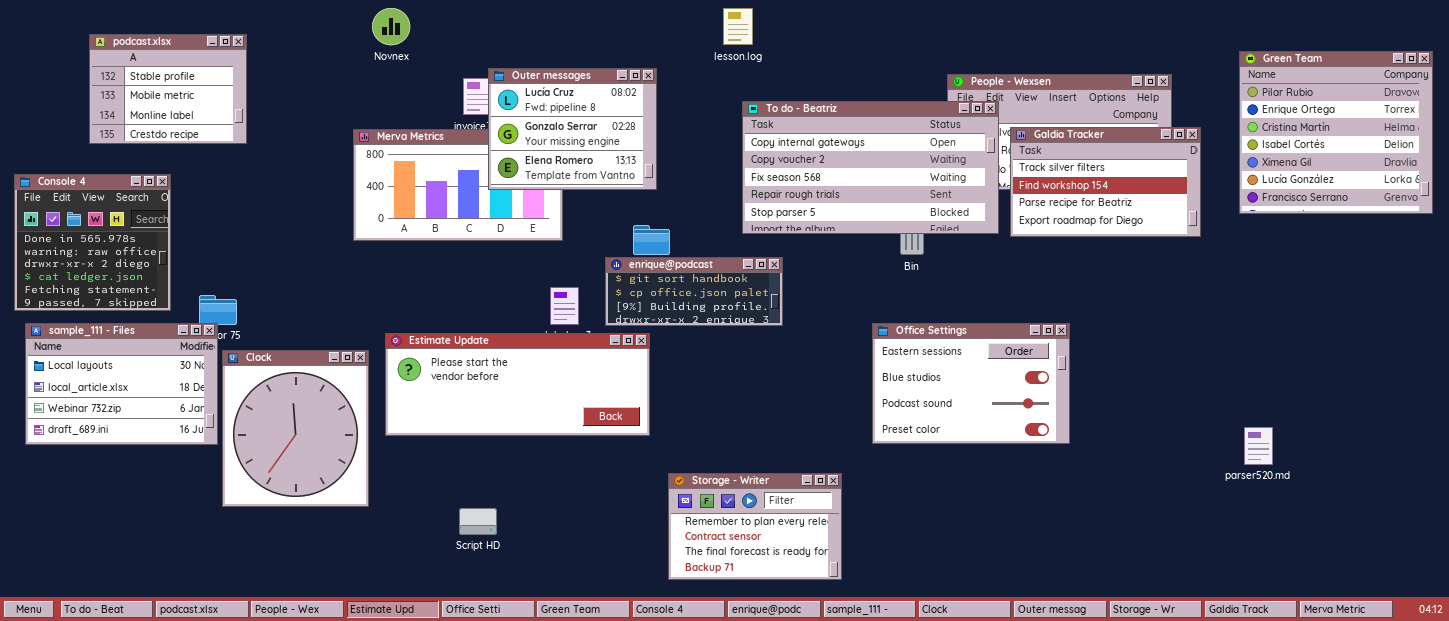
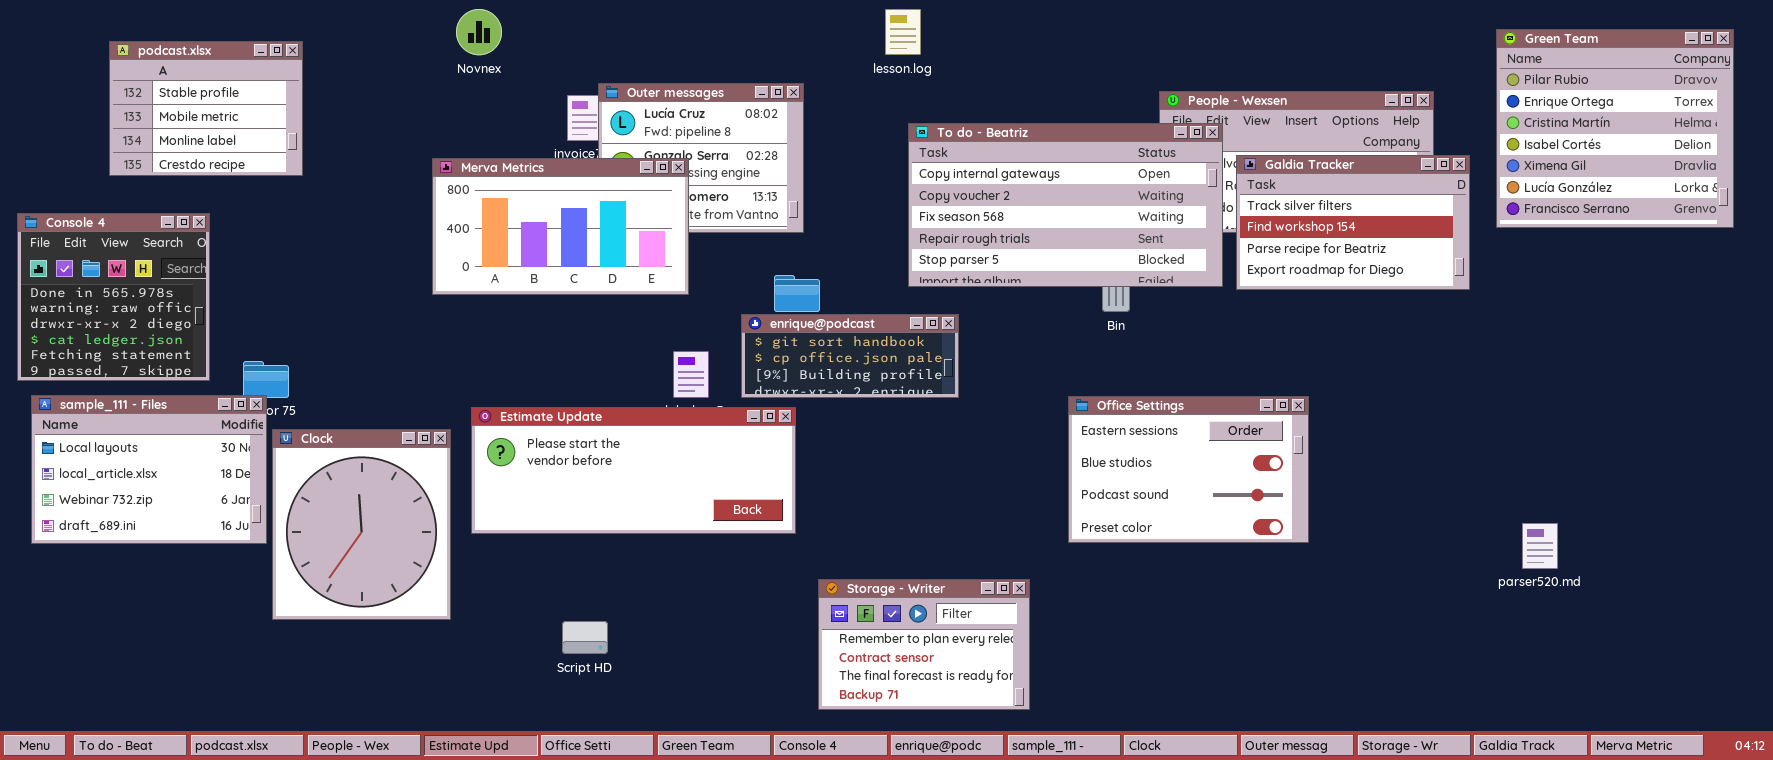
Green Team: [1239,51,1433,214] -> [1496,29,1734,228], moved
Merva Metrics: [353,129,563,241] -> [432,158,689,295], raised

